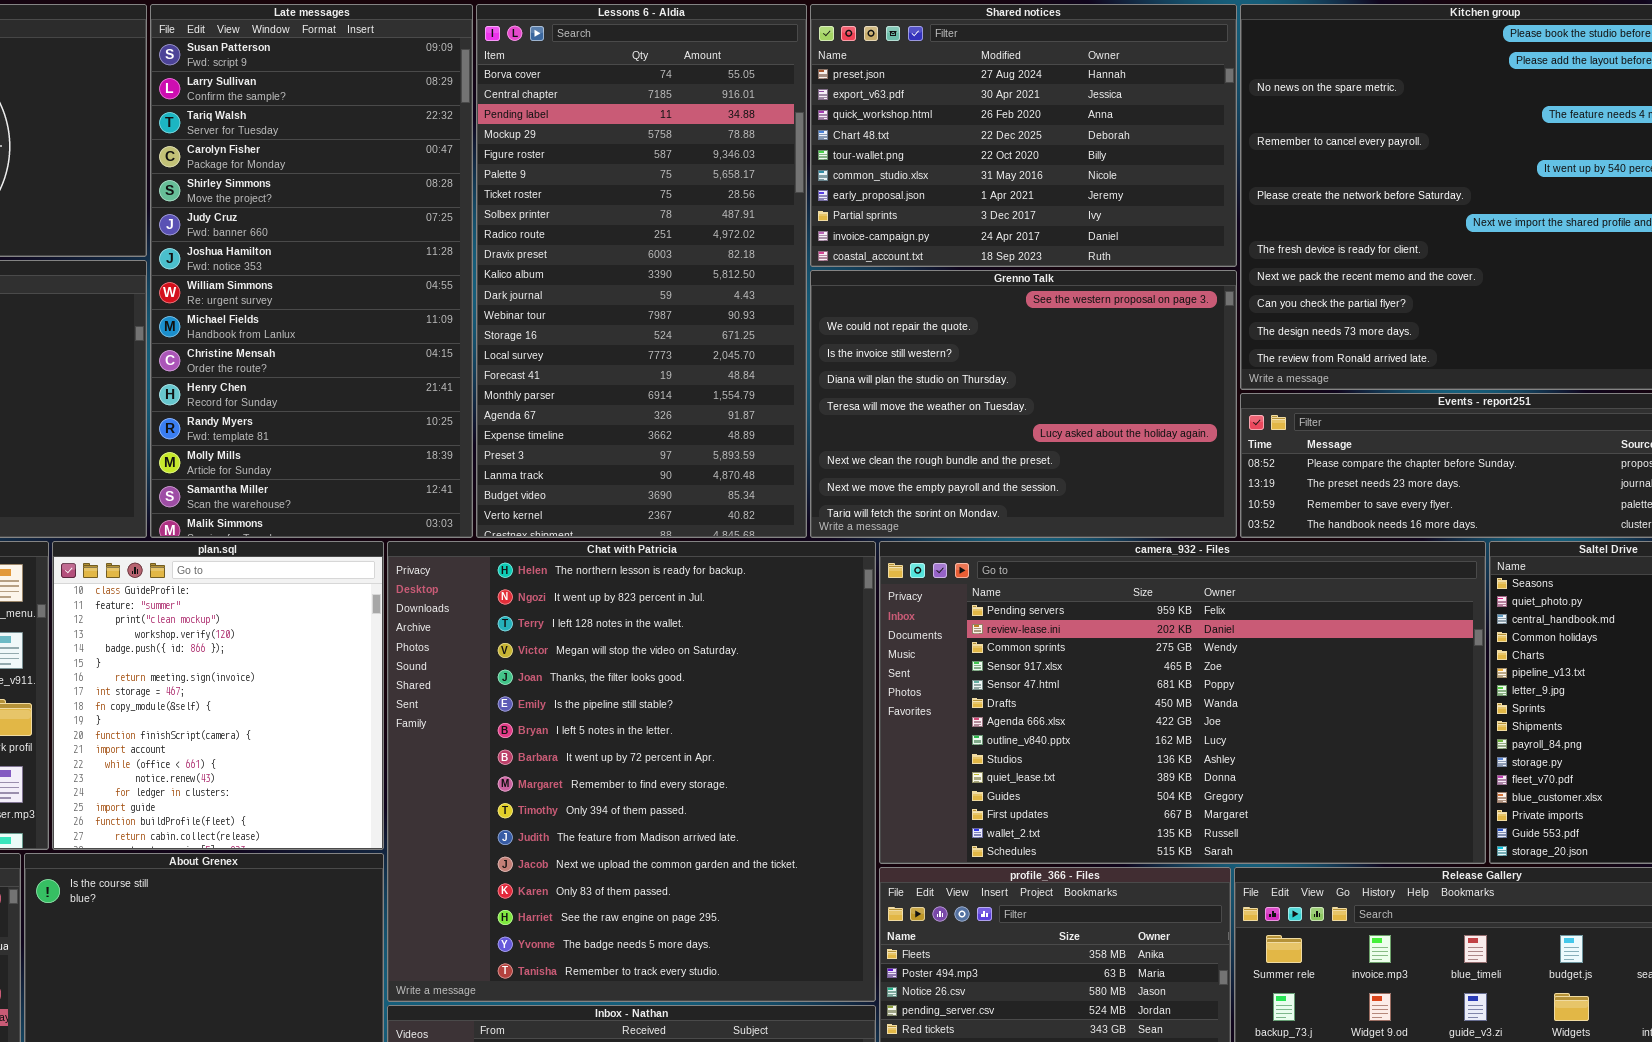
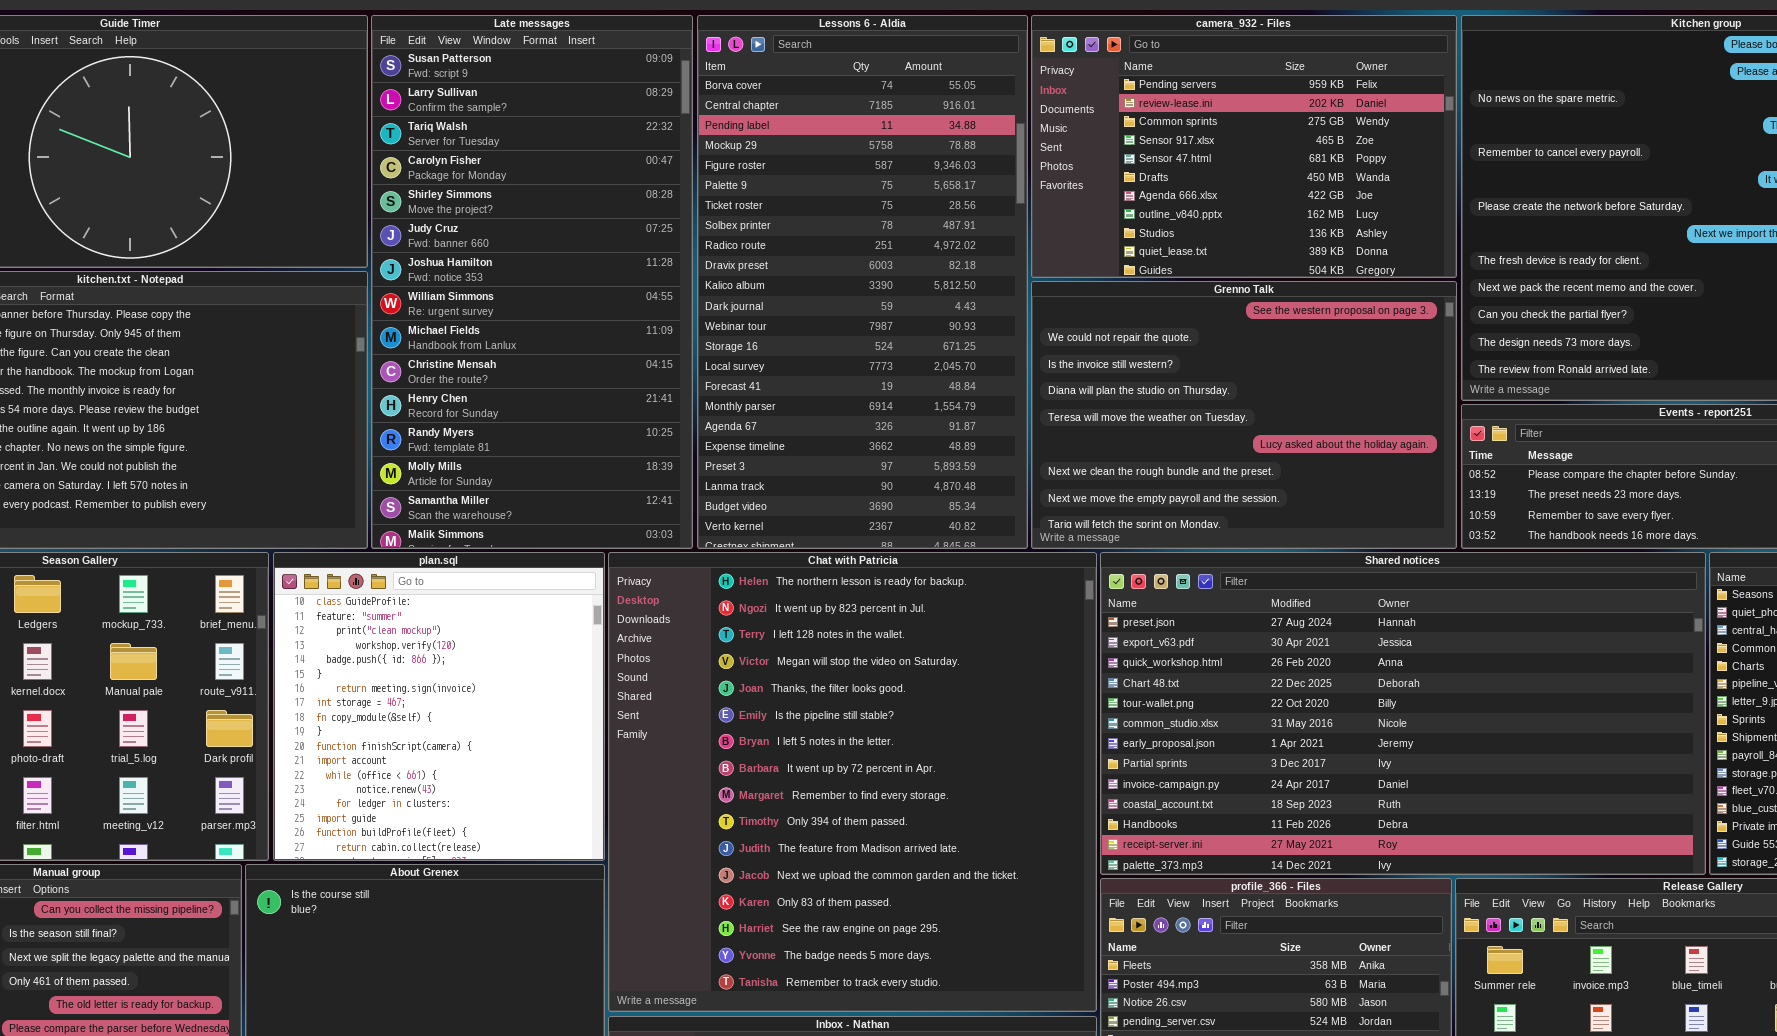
Shared notices: [810,4,1237,267] -> [1100,552,1706,875], moved, resized
camera_932 - Files: [879,541,1486,864] -> [1031,15,1457,278], moved, resized

